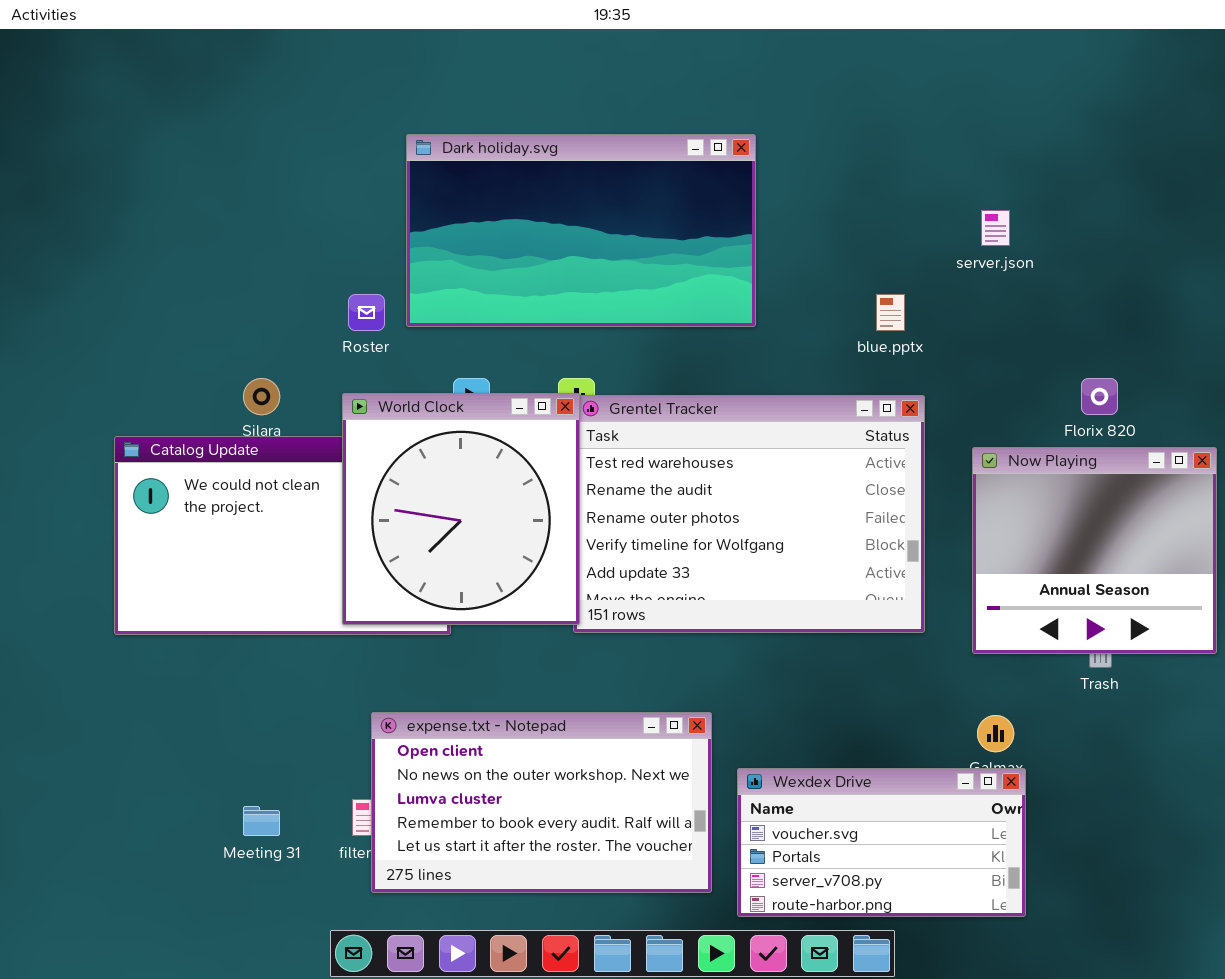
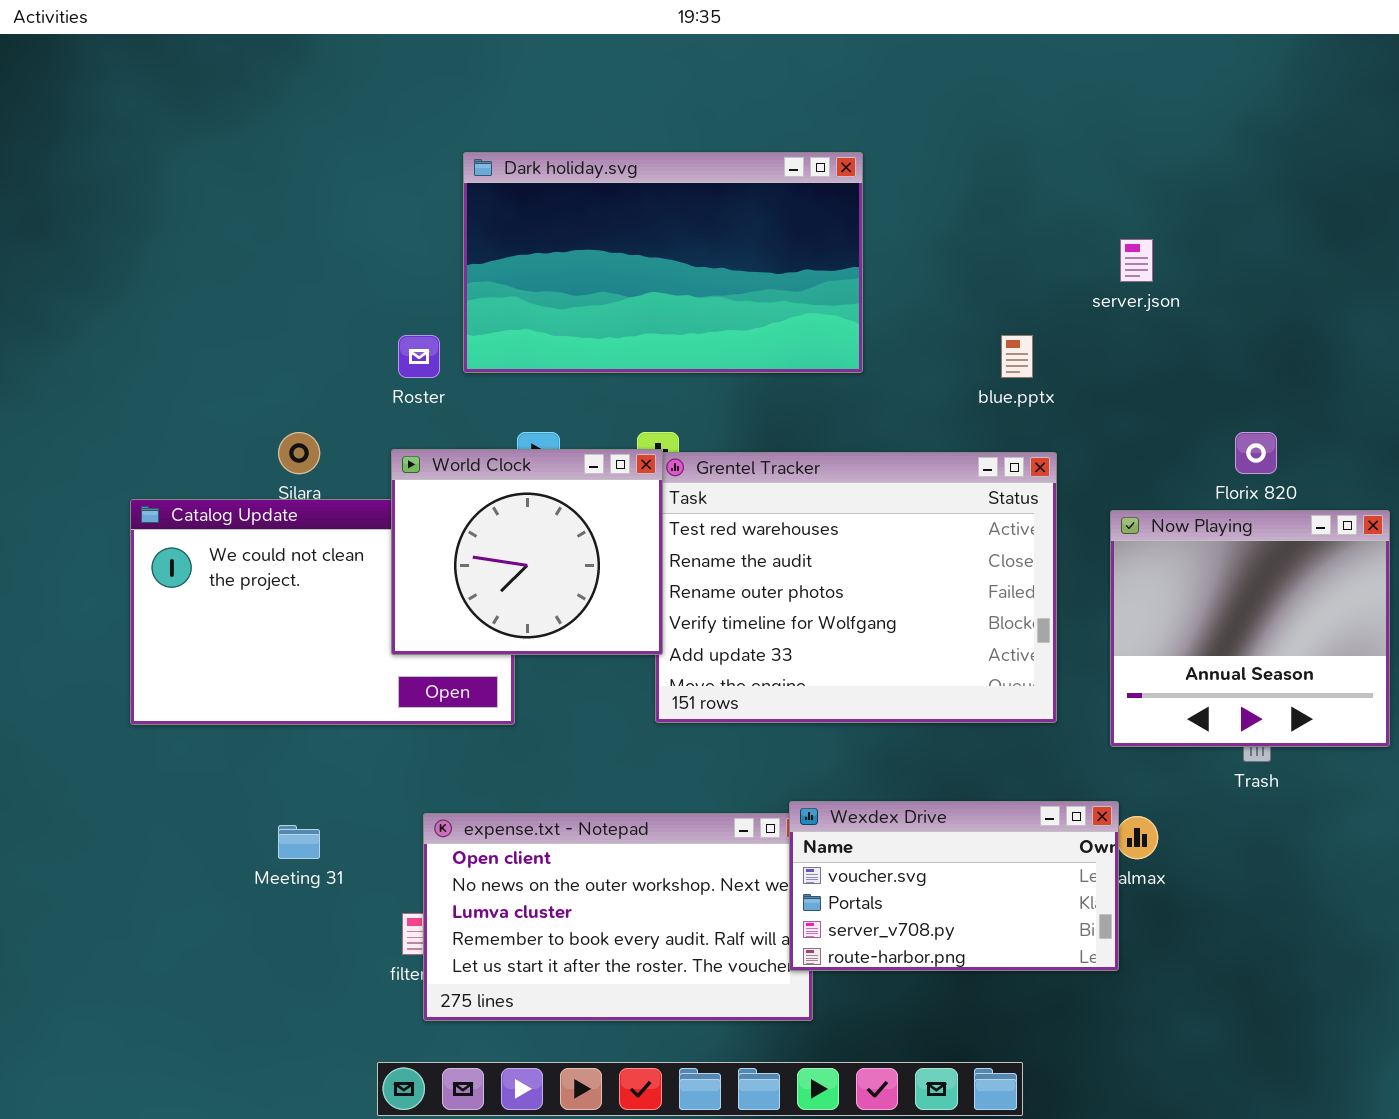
World Clock: [342,393,580,625] -> [391,449,663,655], resized
Wexdex Drive: [737,768,1026,917] -> [789,801,1119,971], moved
Meeting 31: [243,806,280,836] -> [278,825,320,859], moved

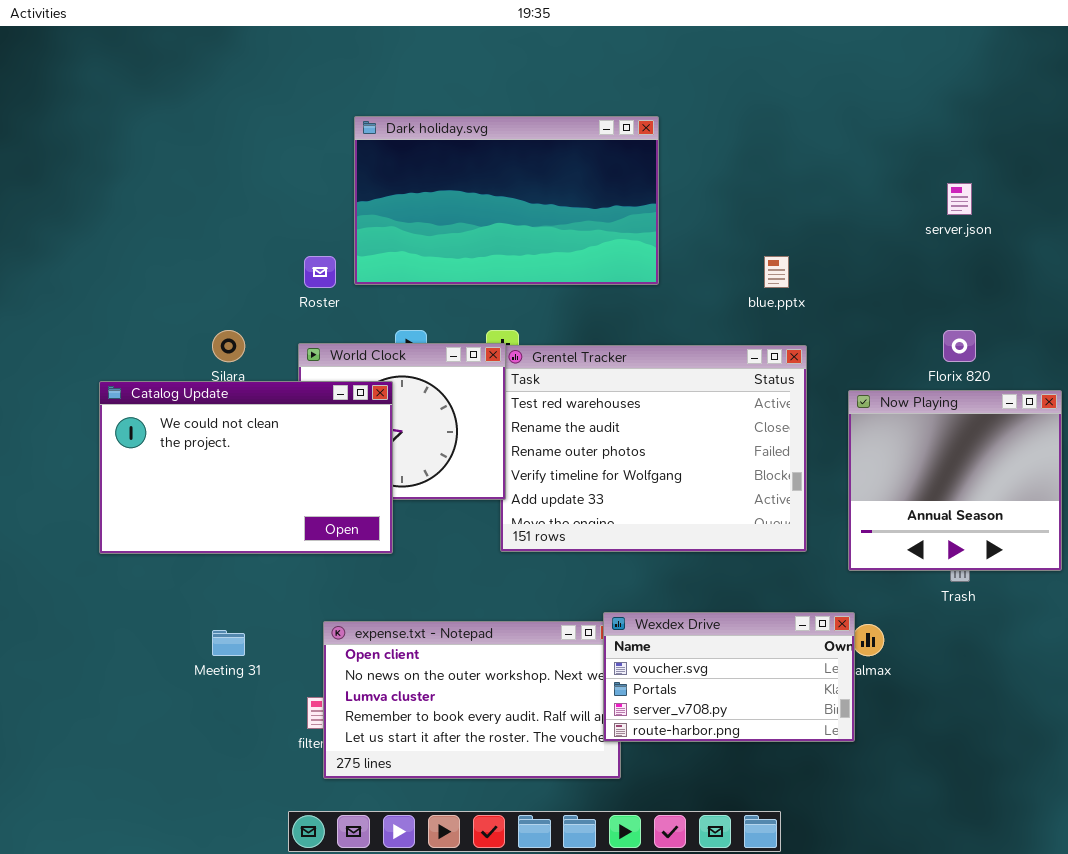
server.json: [1120,239,1153,282] -> [947,183,972,215], moved
Catalog Update: [130,499,515,725] -> [99,381,393,554], raised

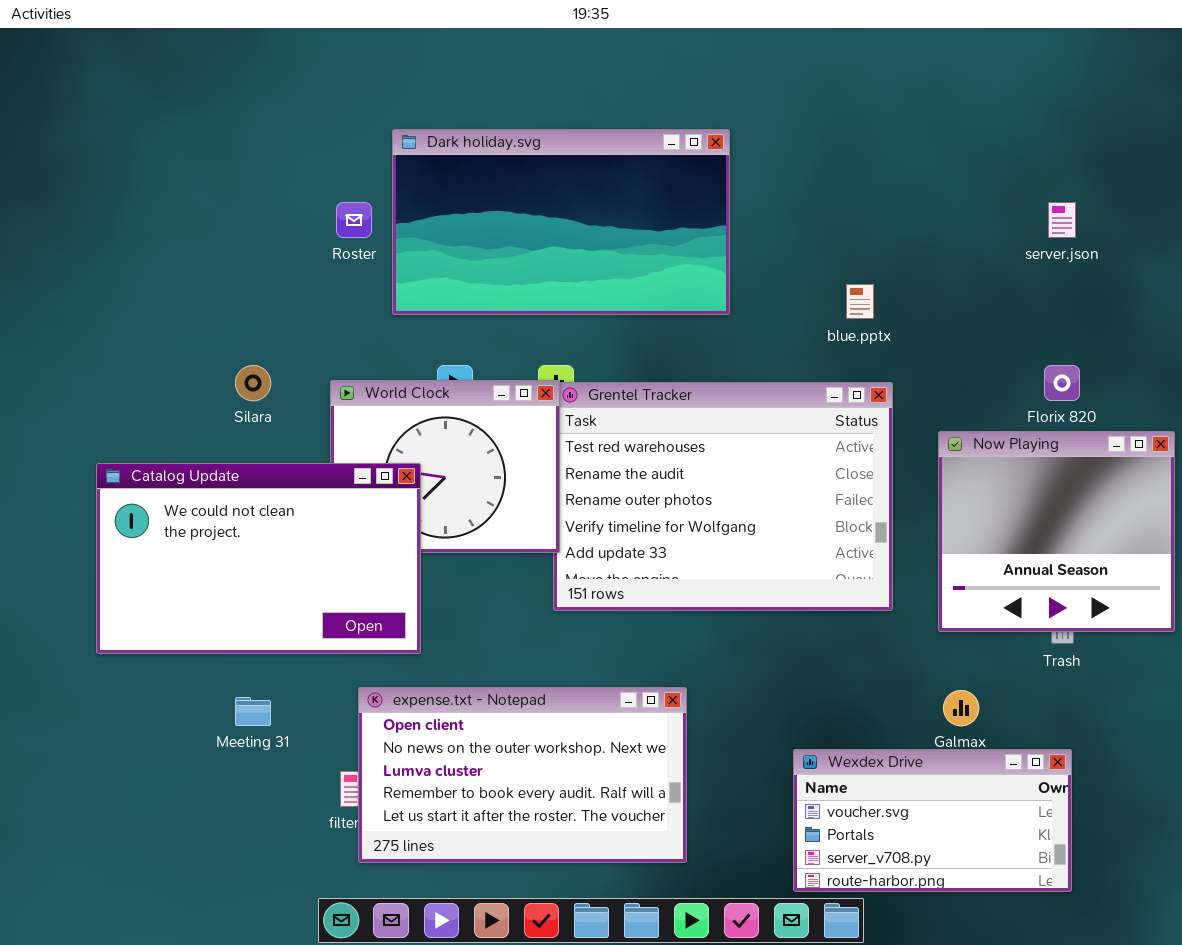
Roster: [304,256,336,288] -> [336,202,372,238], moved
Catalog Update: [99,381,393,554] -> [96,463,421,654], moved
Wexdex Drive: [603,612,855,742] -> [793,749,1072,892], moved

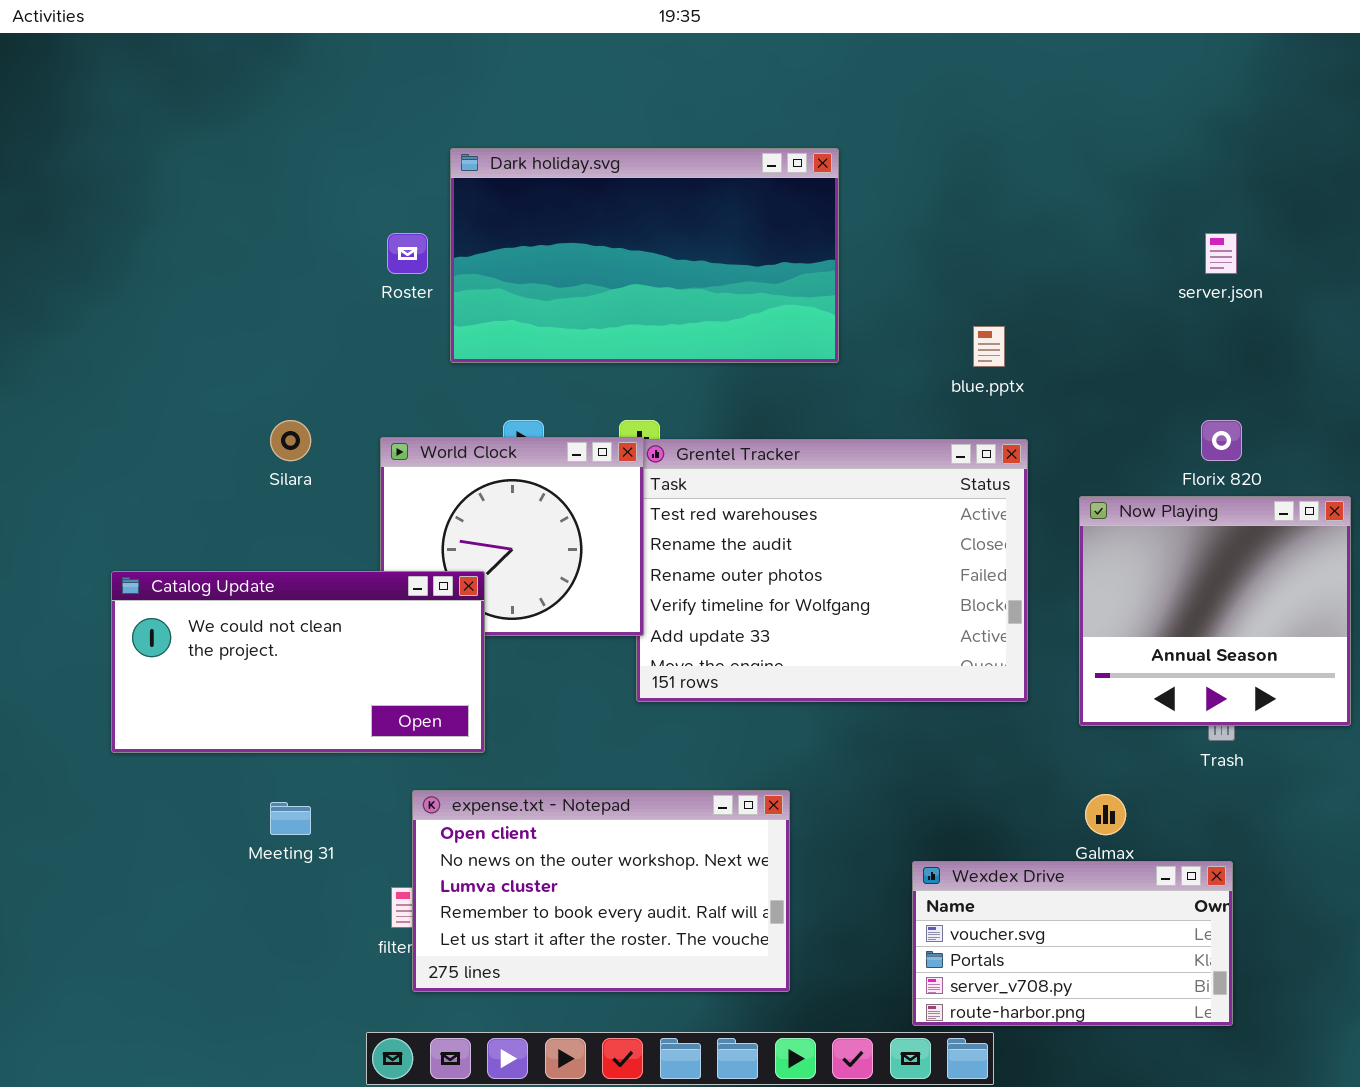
Catalog Update: [96,463,421,654] -> [111,571,485,753], resized

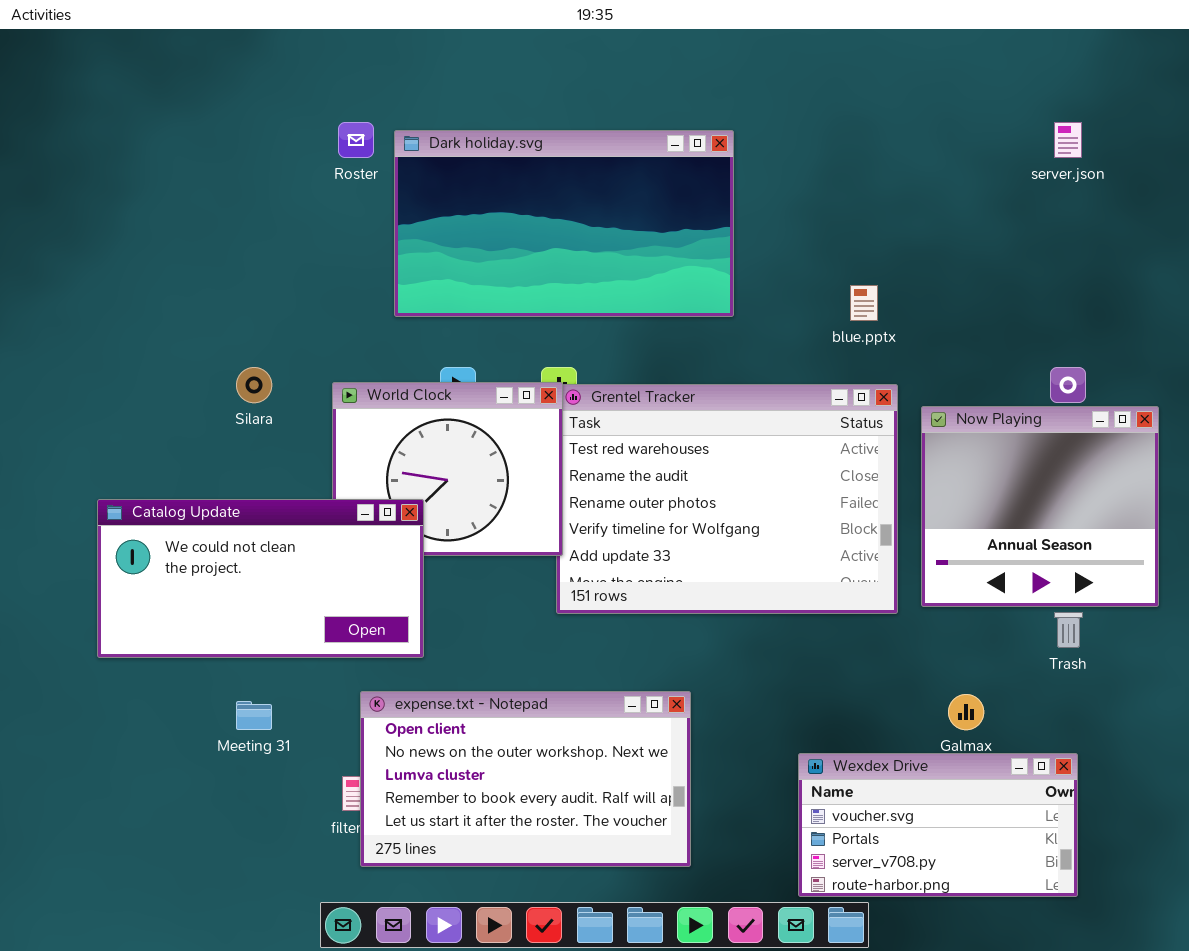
Roster: [387,233,428,274] -> [338,122,374,158], moved
server.json: [1205,233,1237,274] -> [1054,122,1082,158], moved
Now Playing: [1079,496,1351,726] -> [921,406,1159,607], moved

